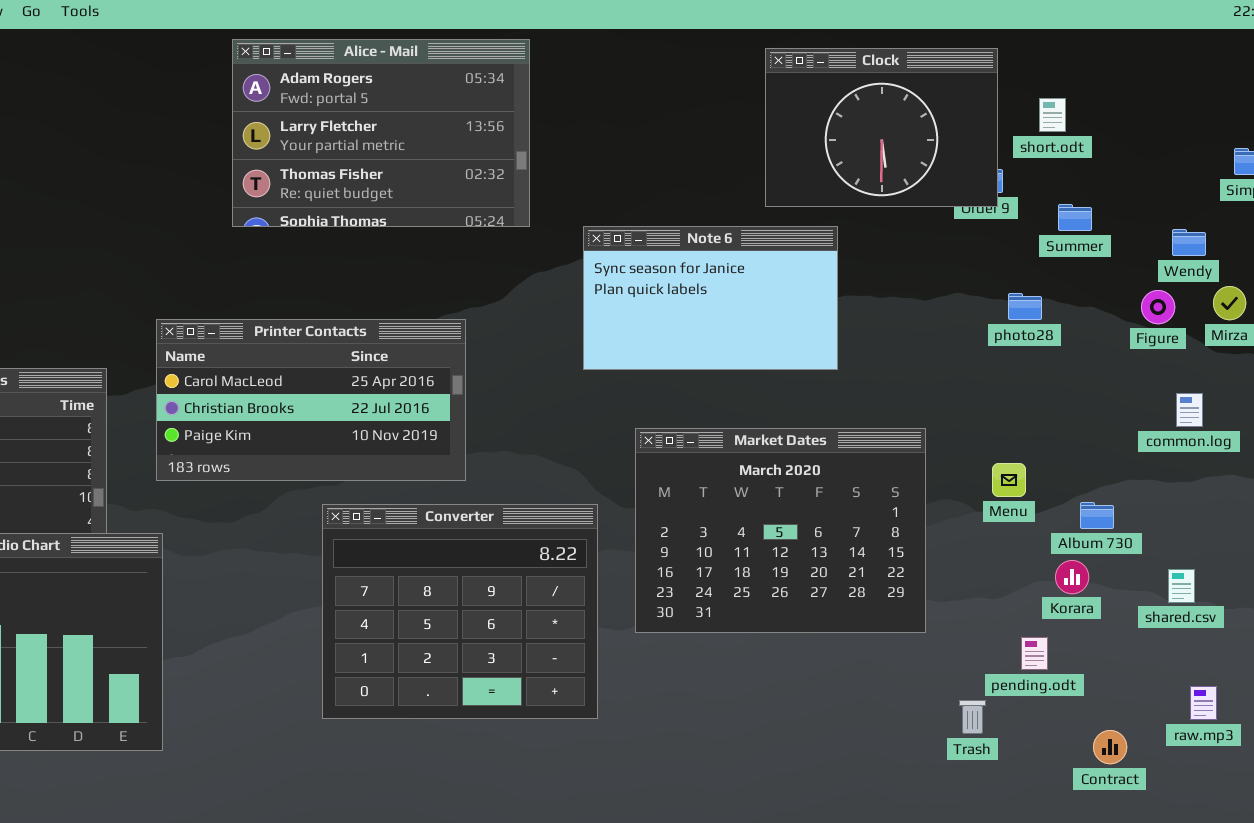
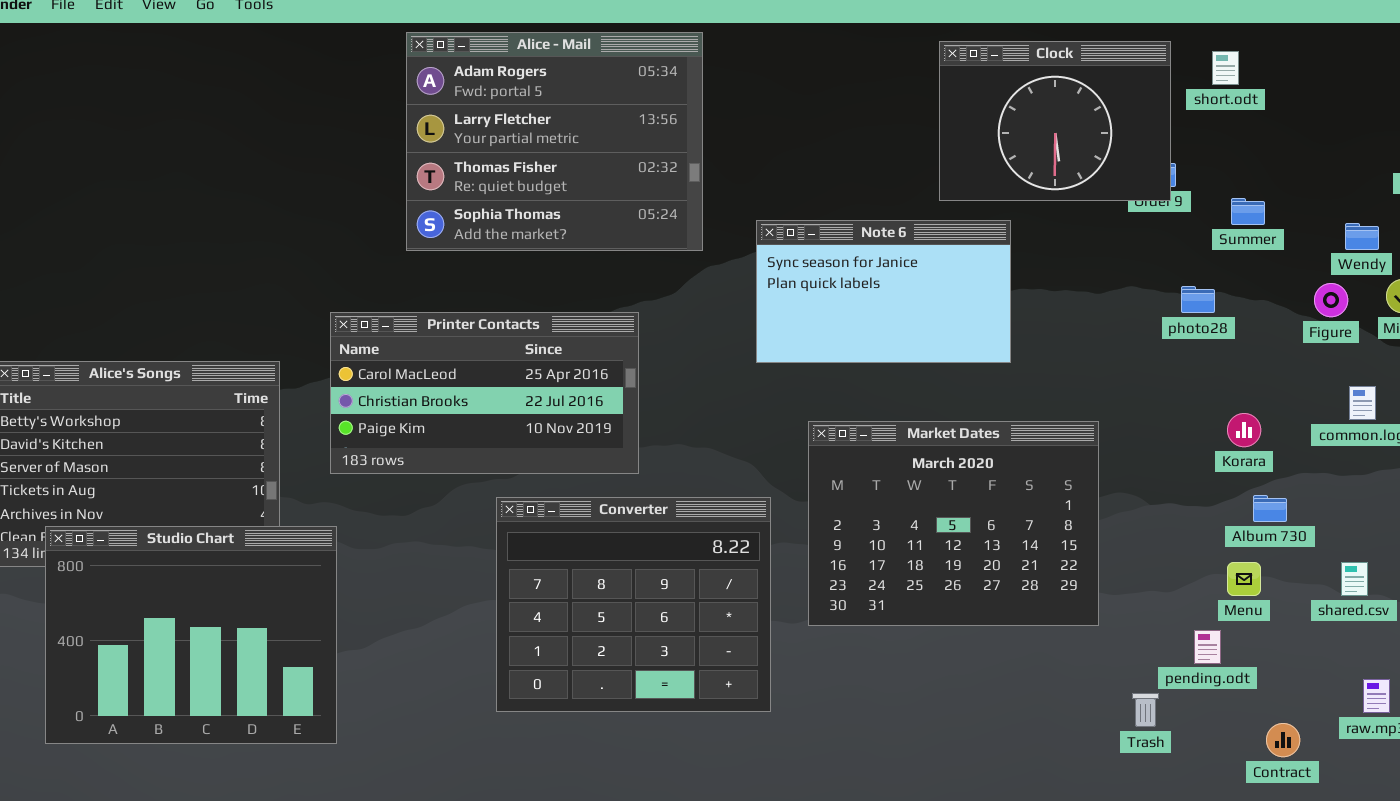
Alice - Mail: [232,39,530,227] -> [406,32,703,251], resized
short.odt: [1039,98,1066,132] -> [1212,51,1239,85], moved
Menu: [992,463,1026,497] -> [1227,562,1261,596], moved
Korara: [1055,560,1089,594] -> [1227,413,1261,447], moved

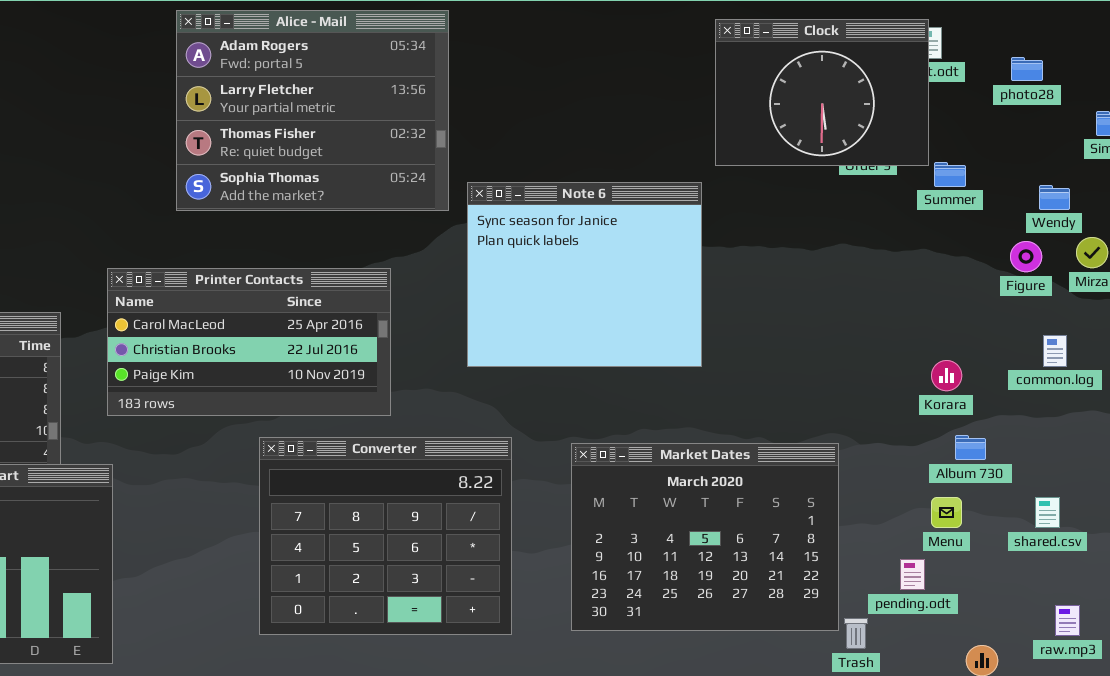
Clock: [939,41,1171,201] -> [715,19,929,166], moved
Note 6: [756,220,1011,363] -> [467,182,702,367], moved, resized
photo28: [1181,286,1215,313] -> [1011,57,1043,81], moved
Market Dates: [808,421,1099,626] -> [571,443,839,631], moved

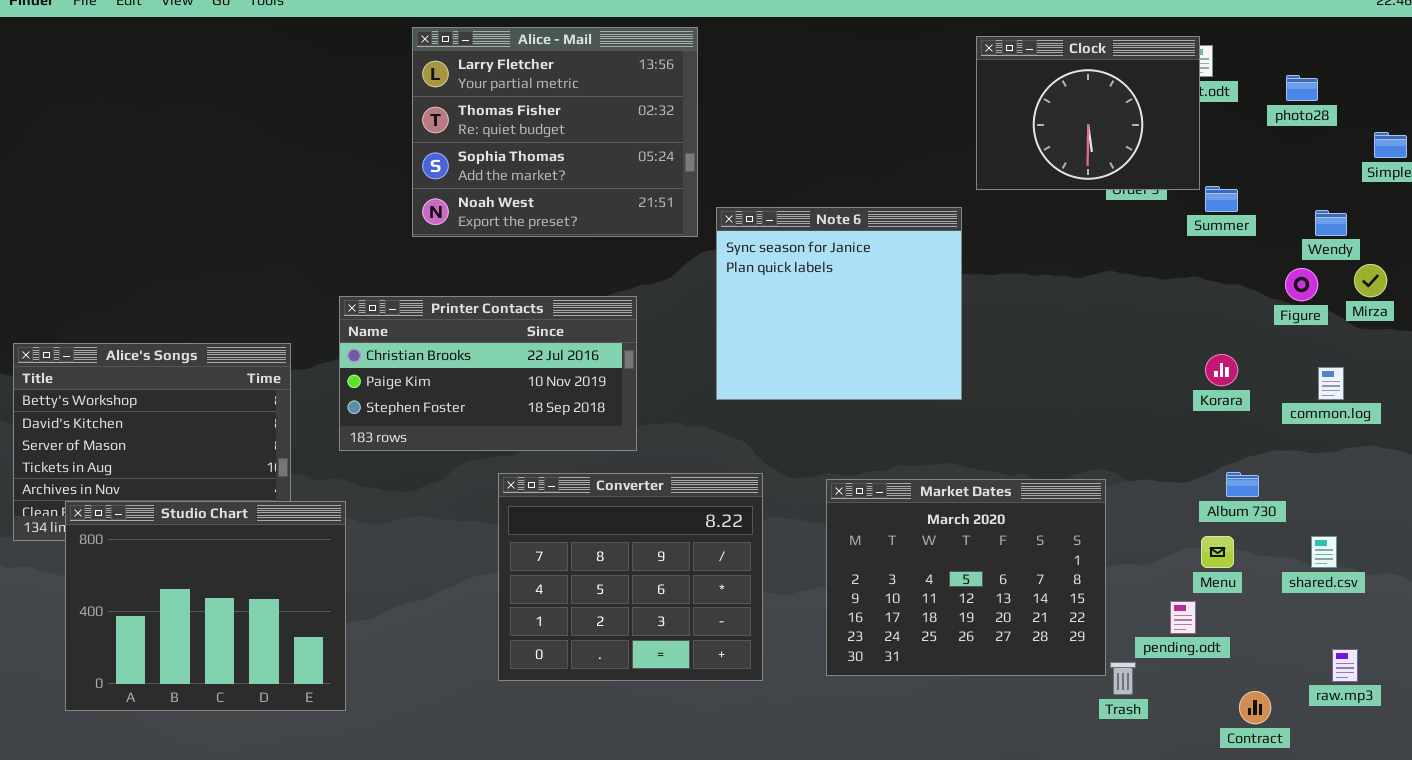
Alice - Mail: [176,10,449,211] -> [412,27,698,237], scrolled down 1 row
Printer Contacts: [107,268,391,416] -> [339,296,637,451], scrolled down 1 row
Korara: [931,360,962,391] -> [1205,354,1238,386], moved

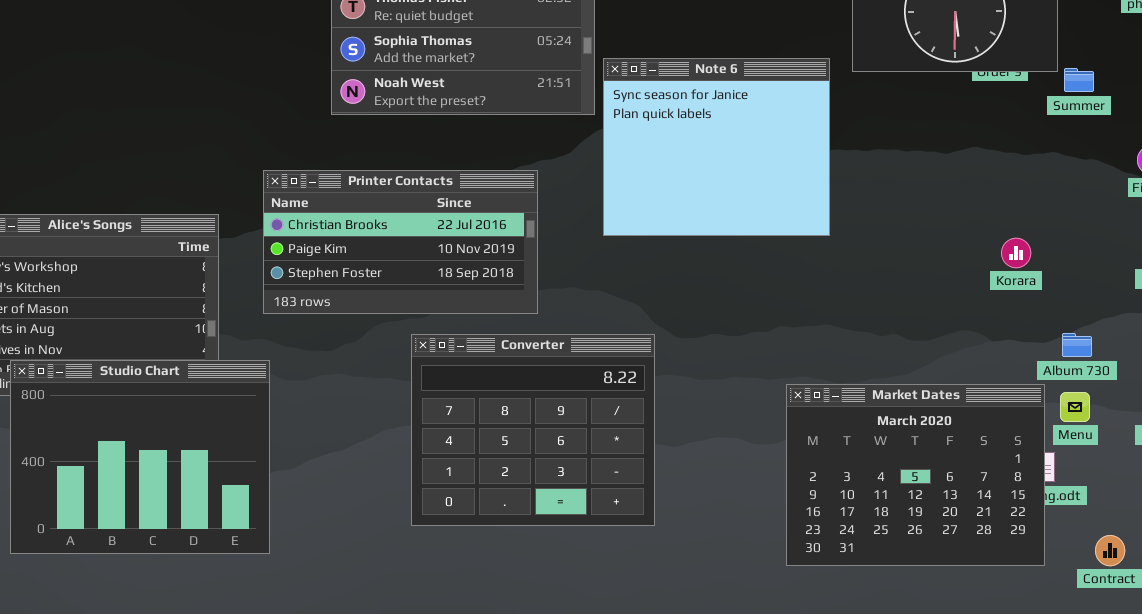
Note 6: [716,207,962,400] -> [603,58,830,236], moved
Korara: [1205,354,1238,386] -> [1001,238,1031,268], moved
Album 730: [1226,472,1259,497] -> [1062,333,1092,357], moved
Market Dates: [826,479,1106,676] -> [786,384,1045,566], moved

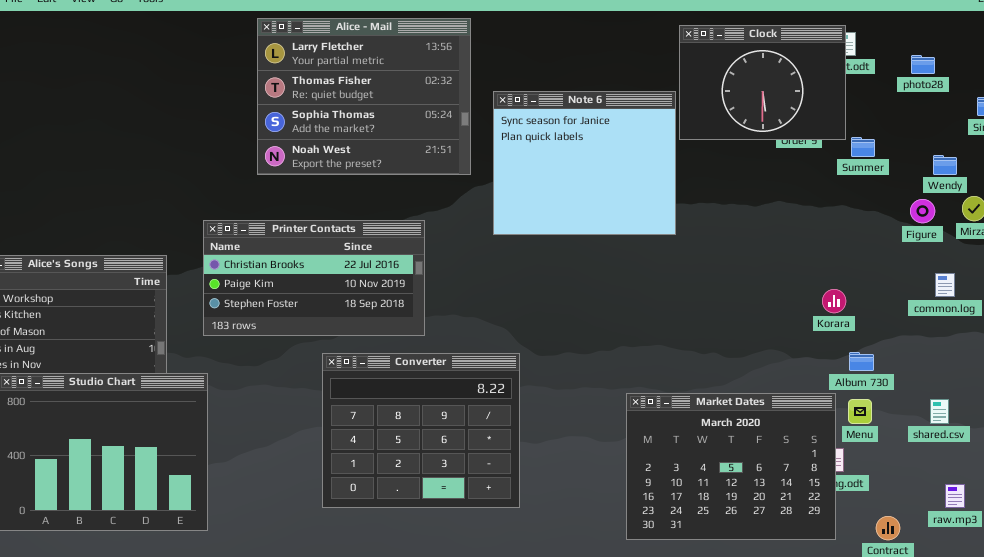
Note 6: [603,58,830,236] -> [493,91,676,235], moved
Korara: [1001,238,1031,268] -> [822,289,846,313], moved

